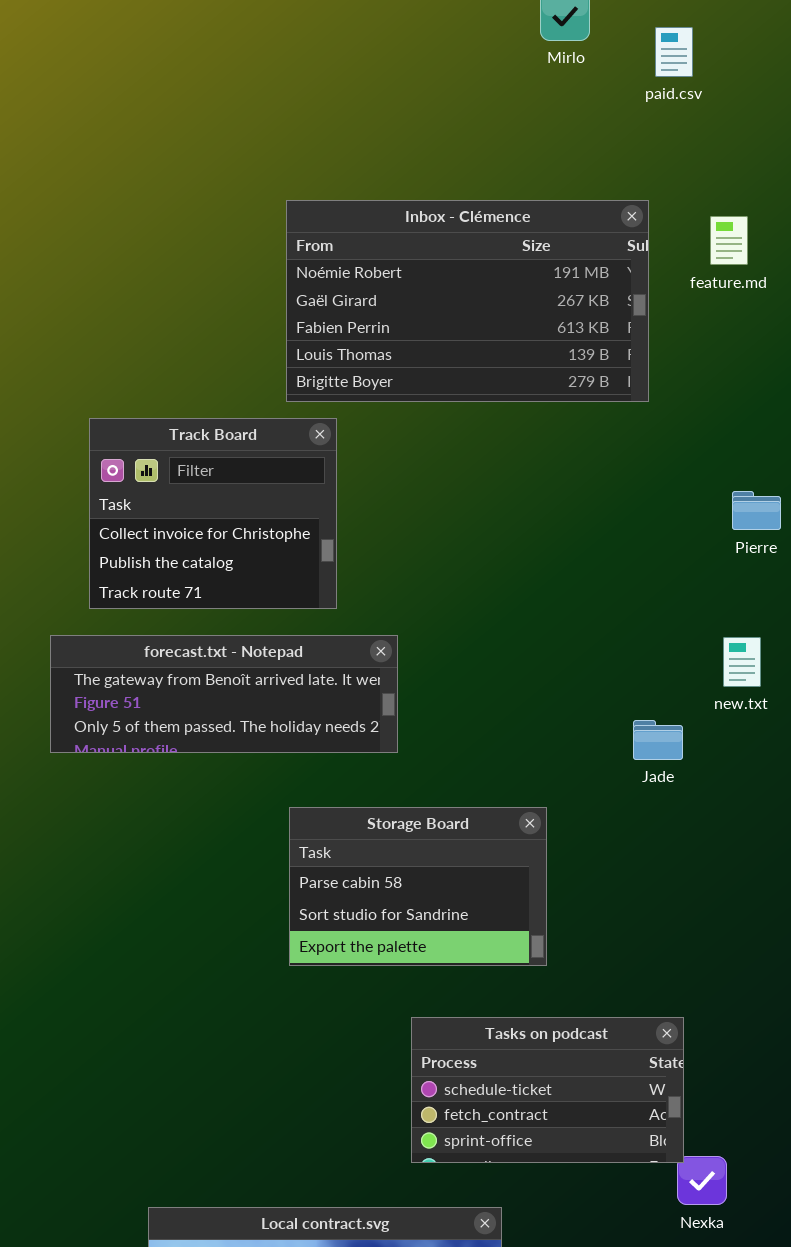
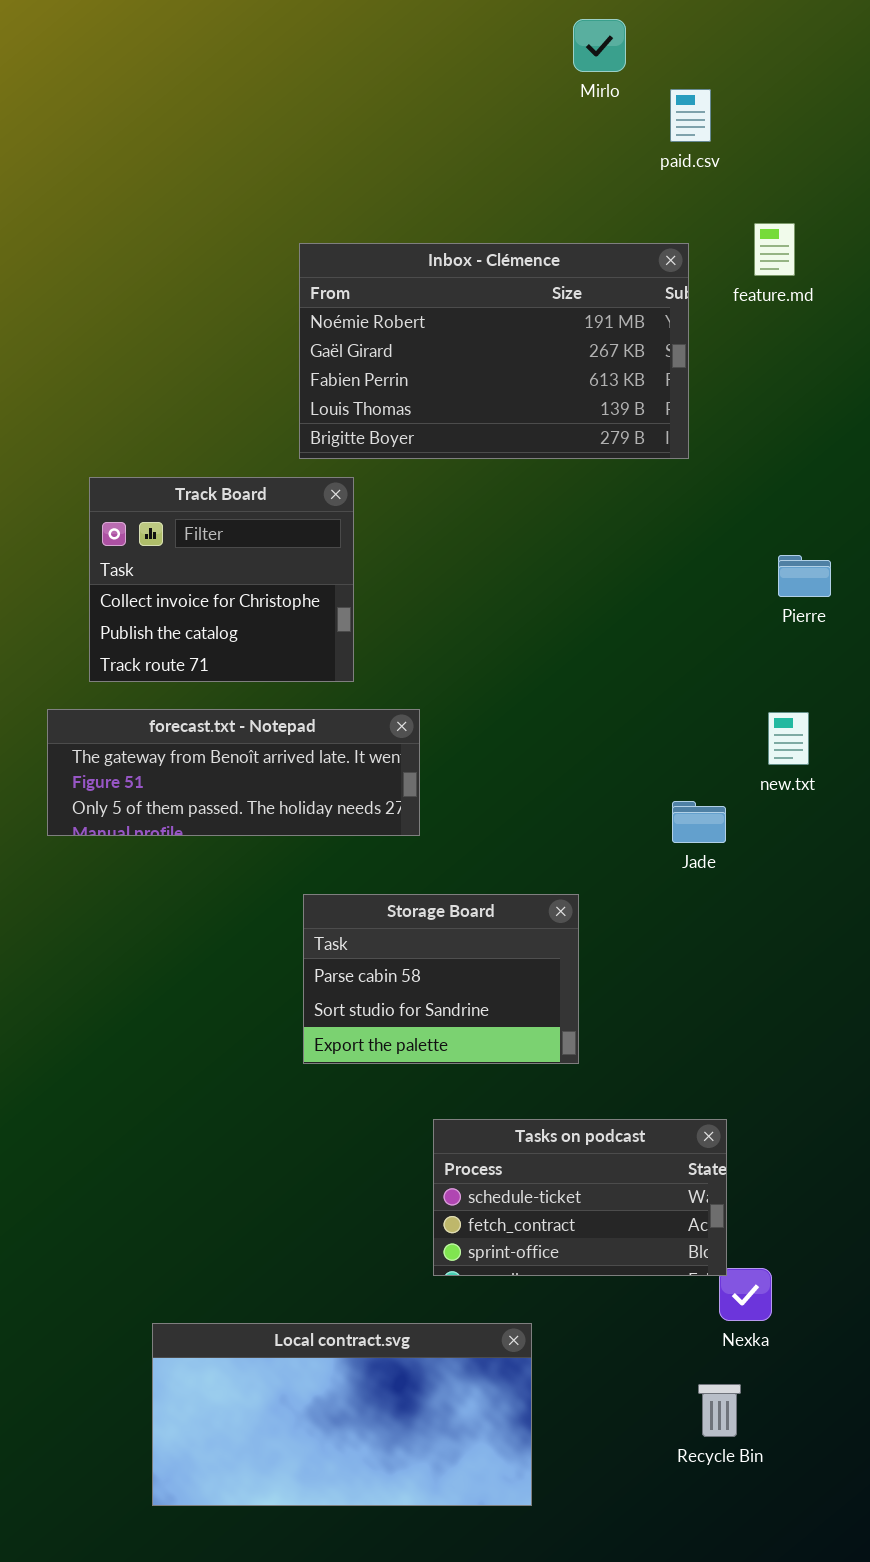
paid.csv: [655,27,693,77] -> [670,89,711,142], moved
feature.md: [710,216,748,265] -> [754,223,795,276], moved

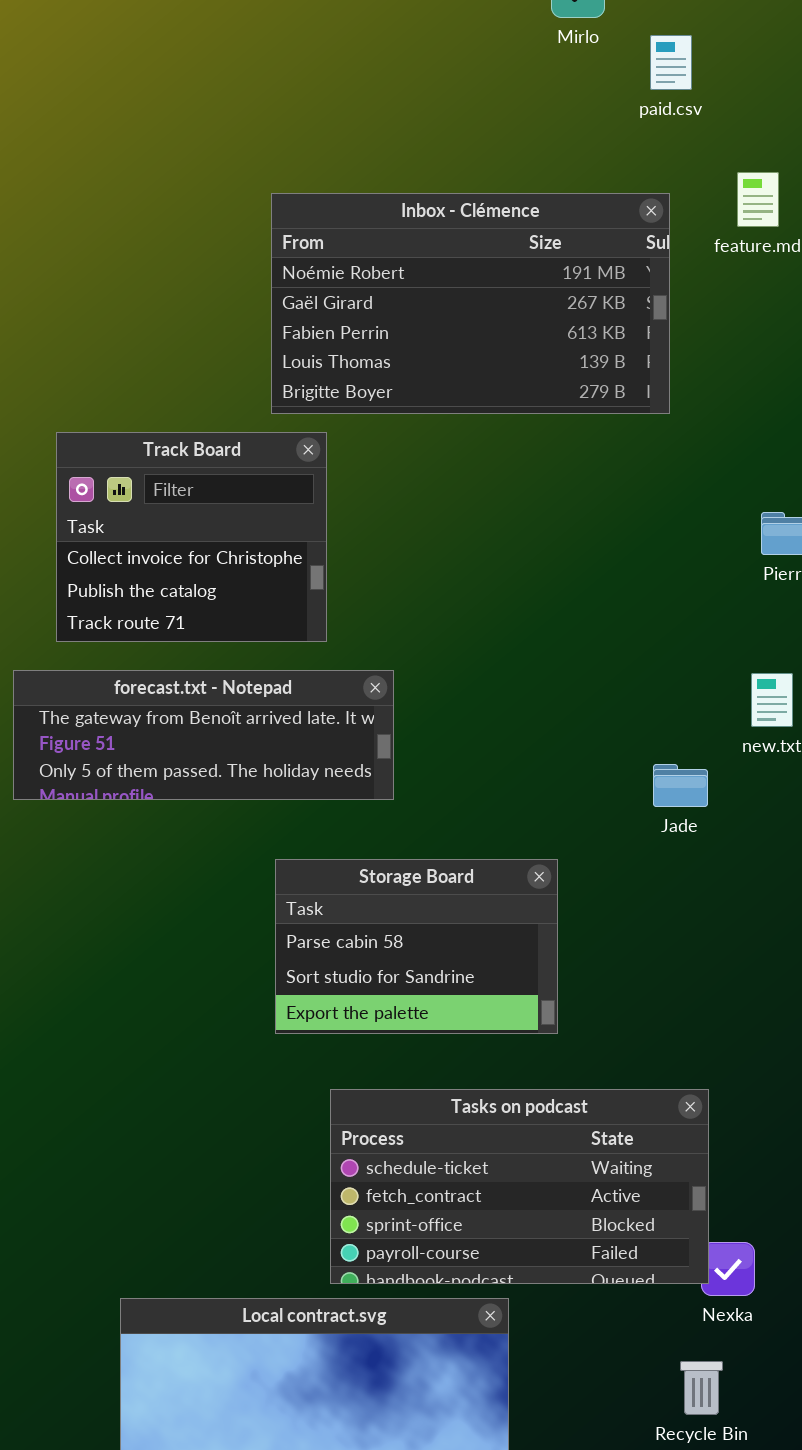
Tasks on podcast: [433,1119,727,1276] -> [330,1089,709,1284], resized

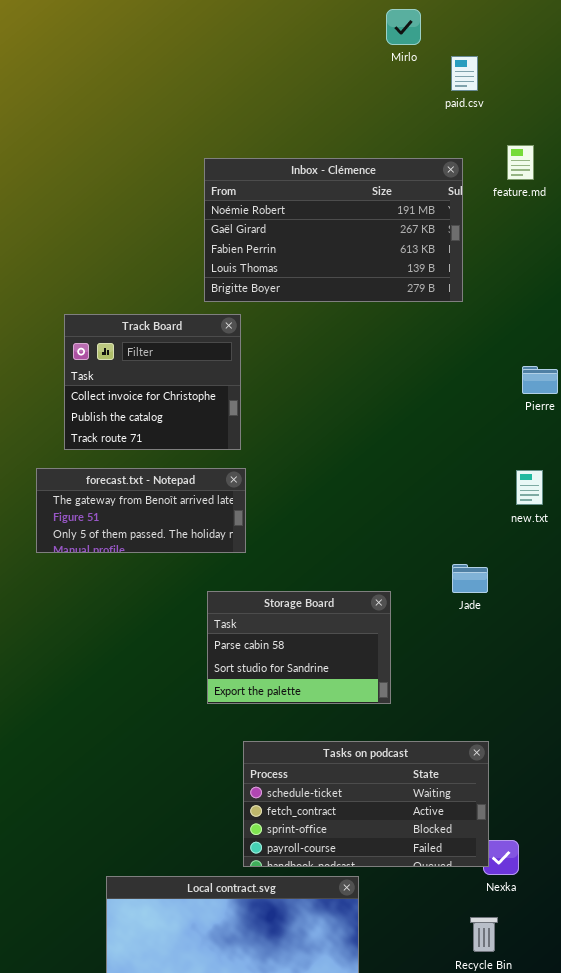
forecast.txt - Notepad: [13,670,394,800] -> [36,468,246,553], resized
Jade: [653,764,708,807] -> [452,564,488,593], moved

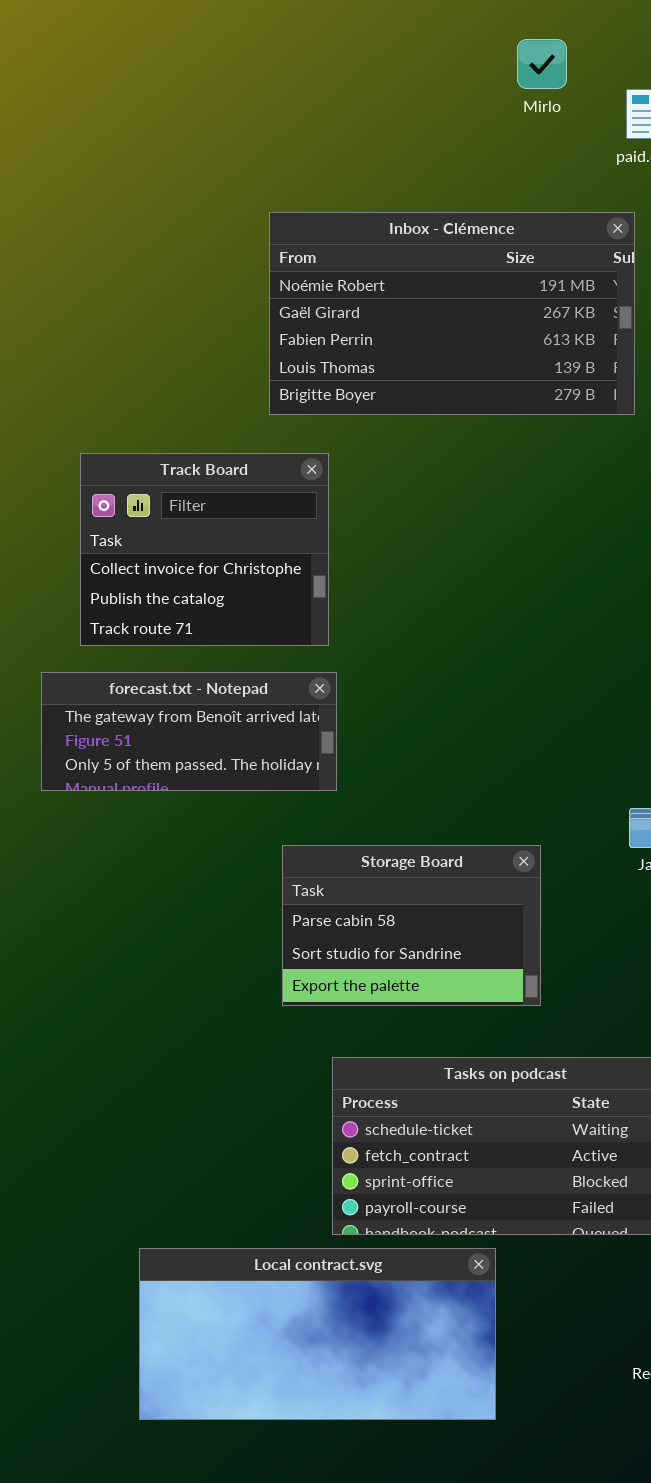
Mirlo: [386,9,421,45] -> [517,39,567,89], moved
Inbox - Clémence: [204,158,463,302] -> [269,212,635,415], moved

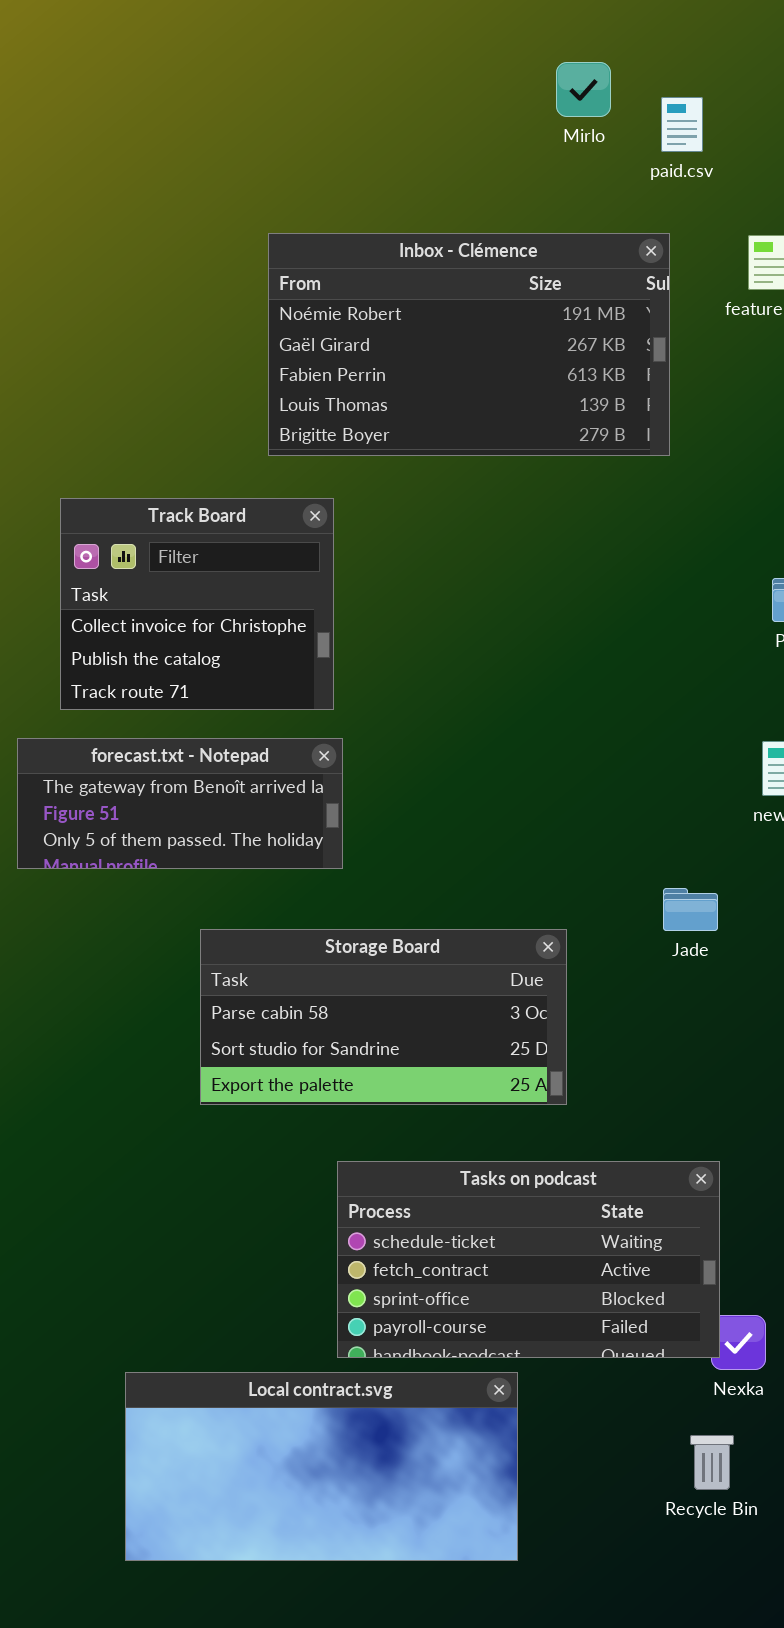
Mirlo: [517,39,567,89] -> [556,62,611,117], moved
Storage Board: [282,845,541,1006] -> [200,929,567,1105], resized

